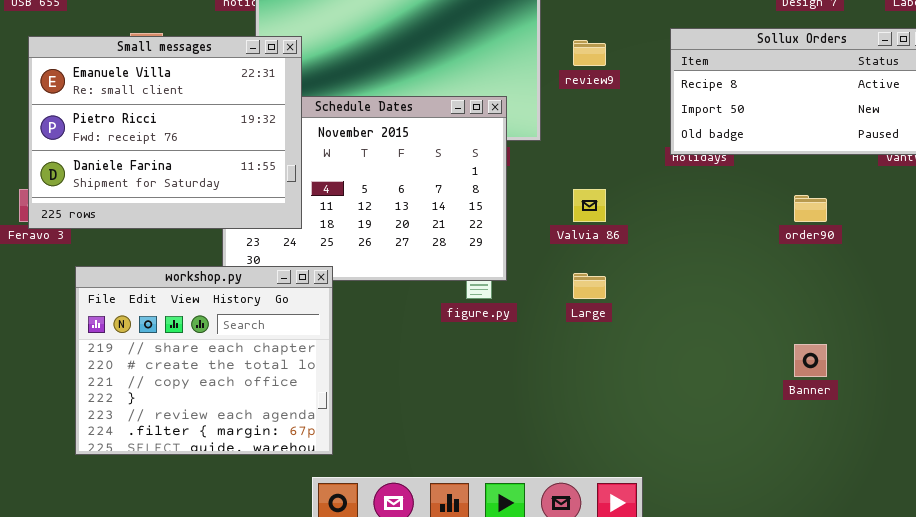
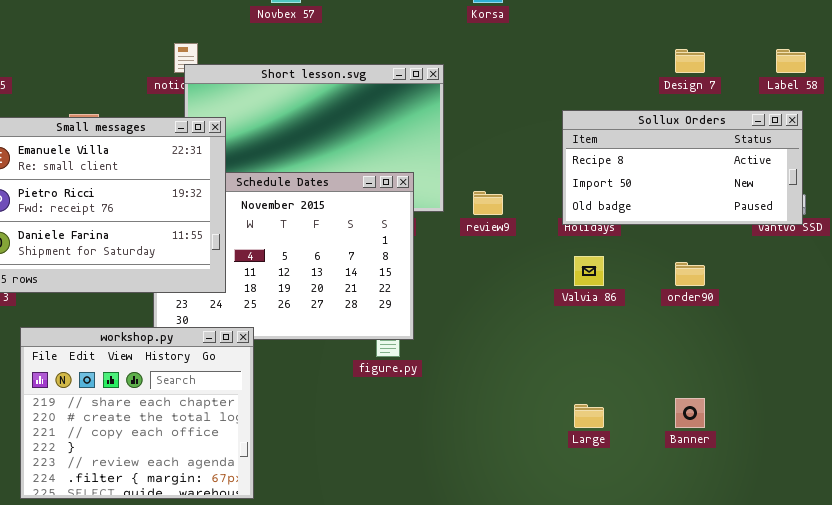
review9: [573,40,606,66] -> [473,191,503,215], moved
Valvia 86: [573,189,606,222] -> [574,256,604,286], moved
Large: [573,273,606,299] -> [574,404,604,428], moved

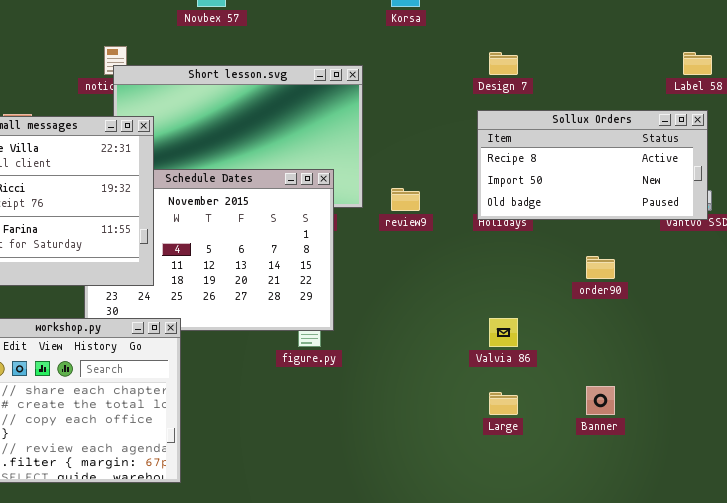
Design 7: [675,49,705,73] -> [489,52,518,75], moved
Valvia 86: [574,256,604,286] -> [489,318,518,347], moved

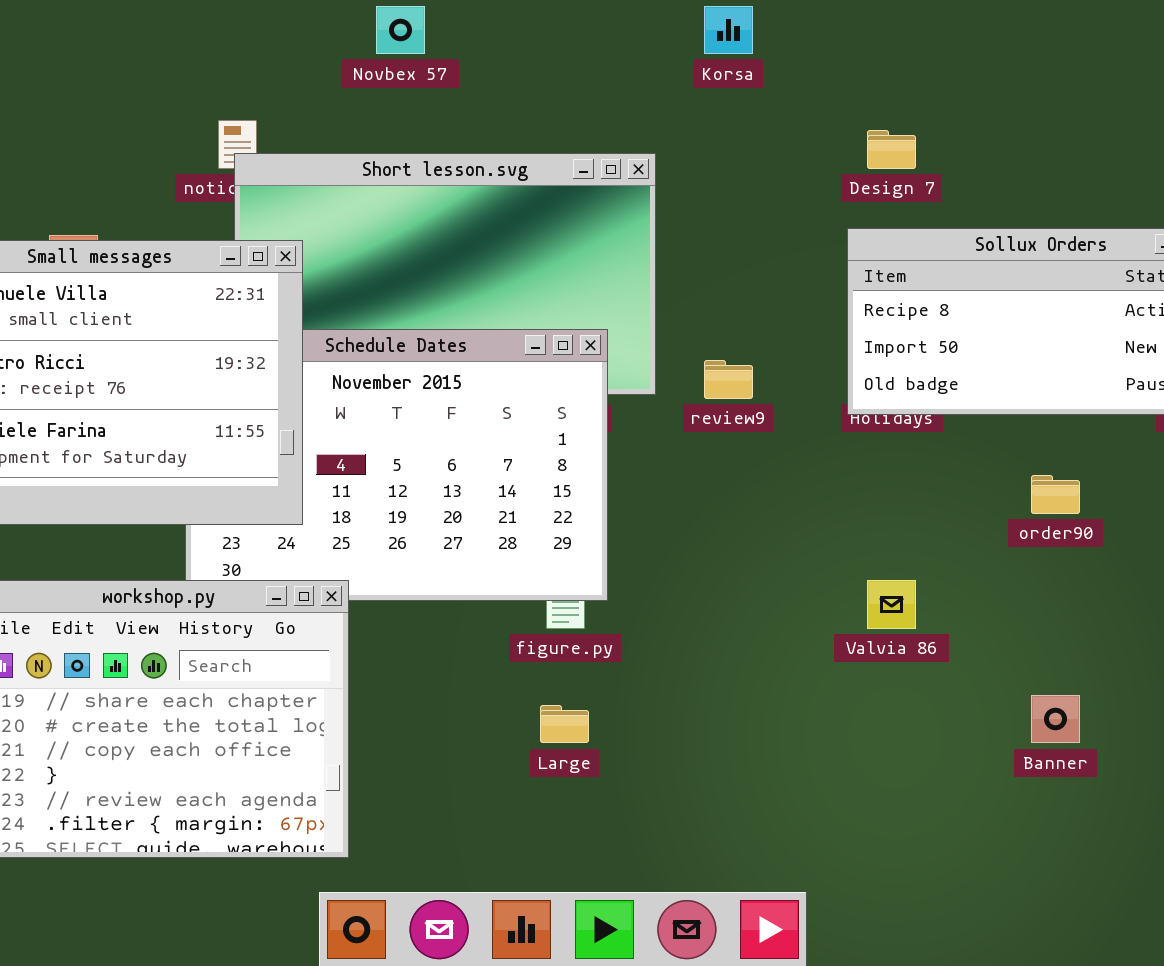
Large: [489,392,518,415] -> [540,705,589,743], moved

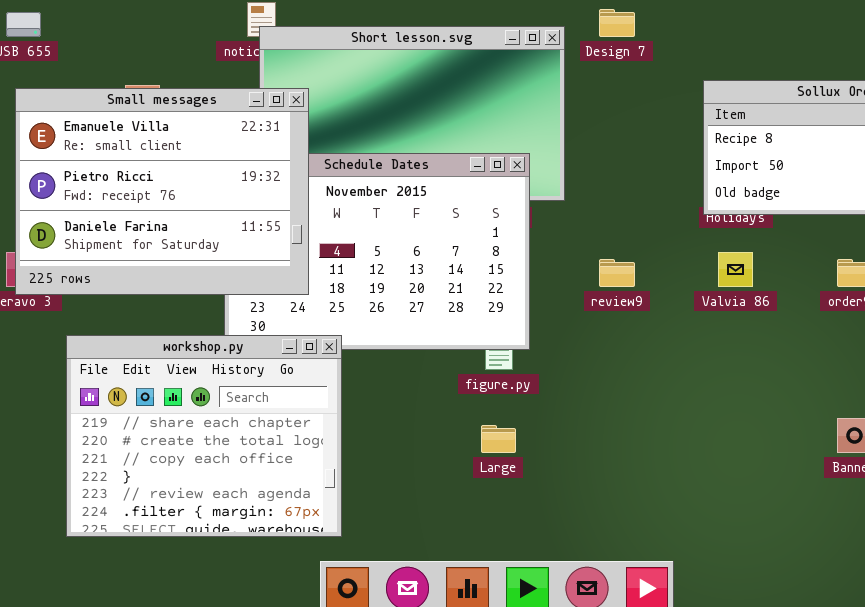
Design 7: [867,130,916,169] -> [599,9,635,37], moved
review9: [704,360,753,399] -> [599,259,635,287], moved
Valvia 86: [867,580,916,629] -> [718,252,753,287], moved

